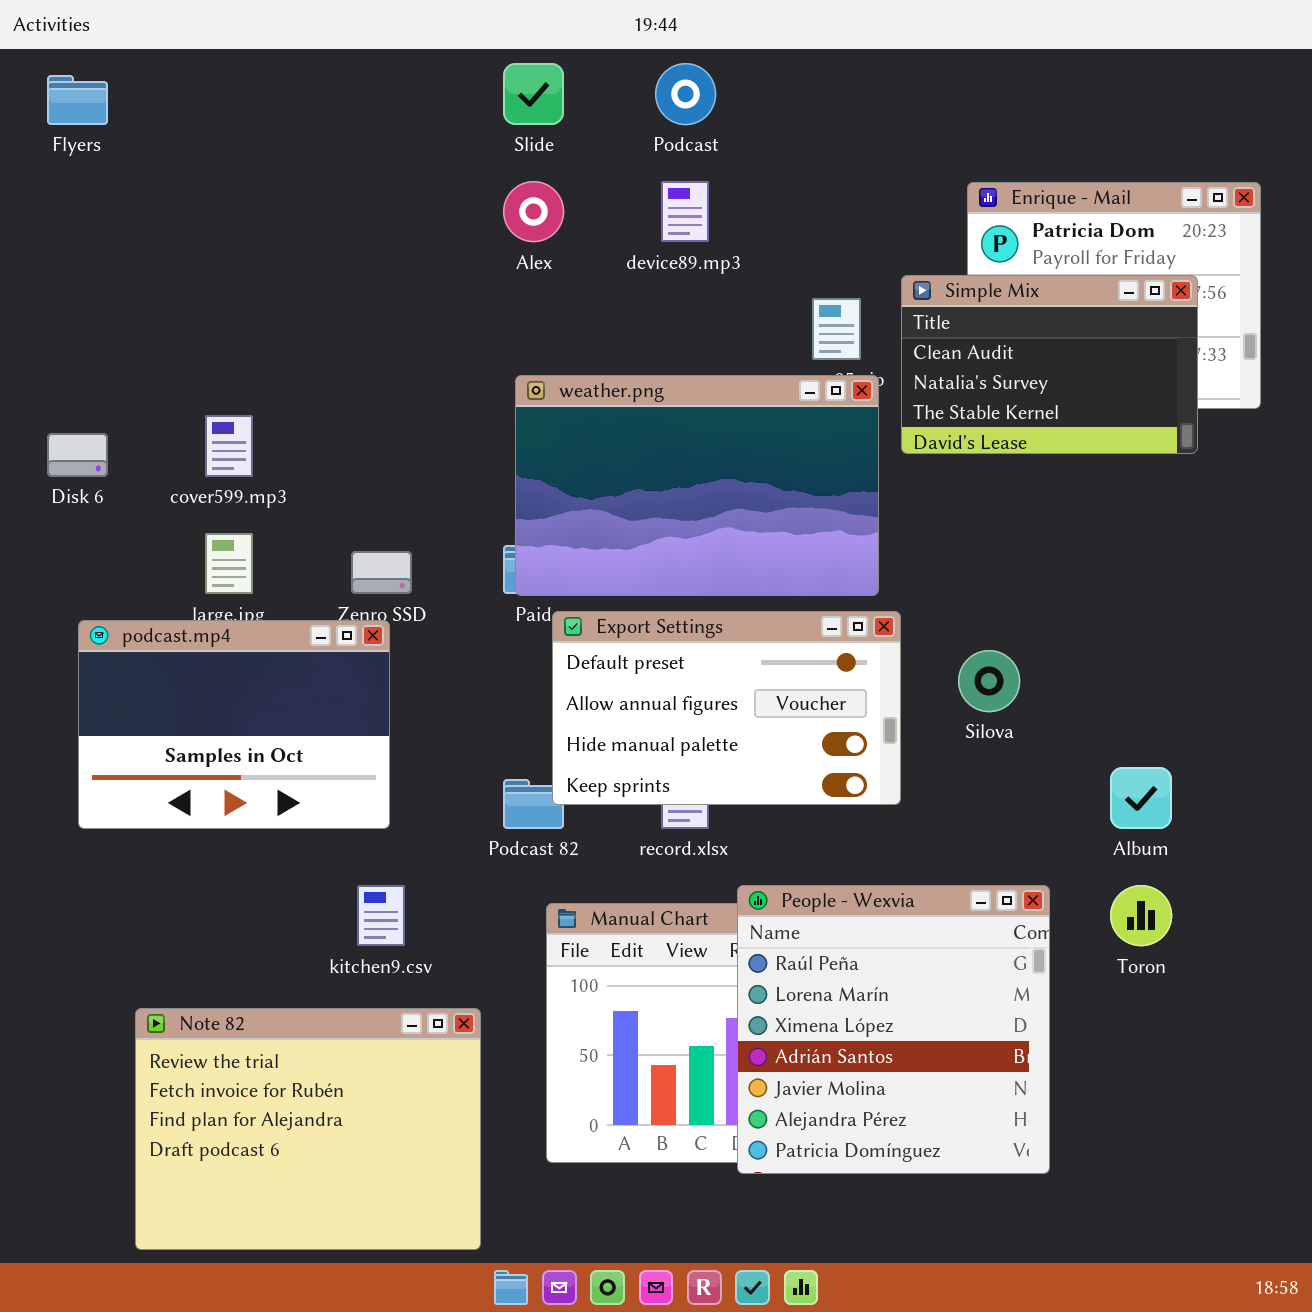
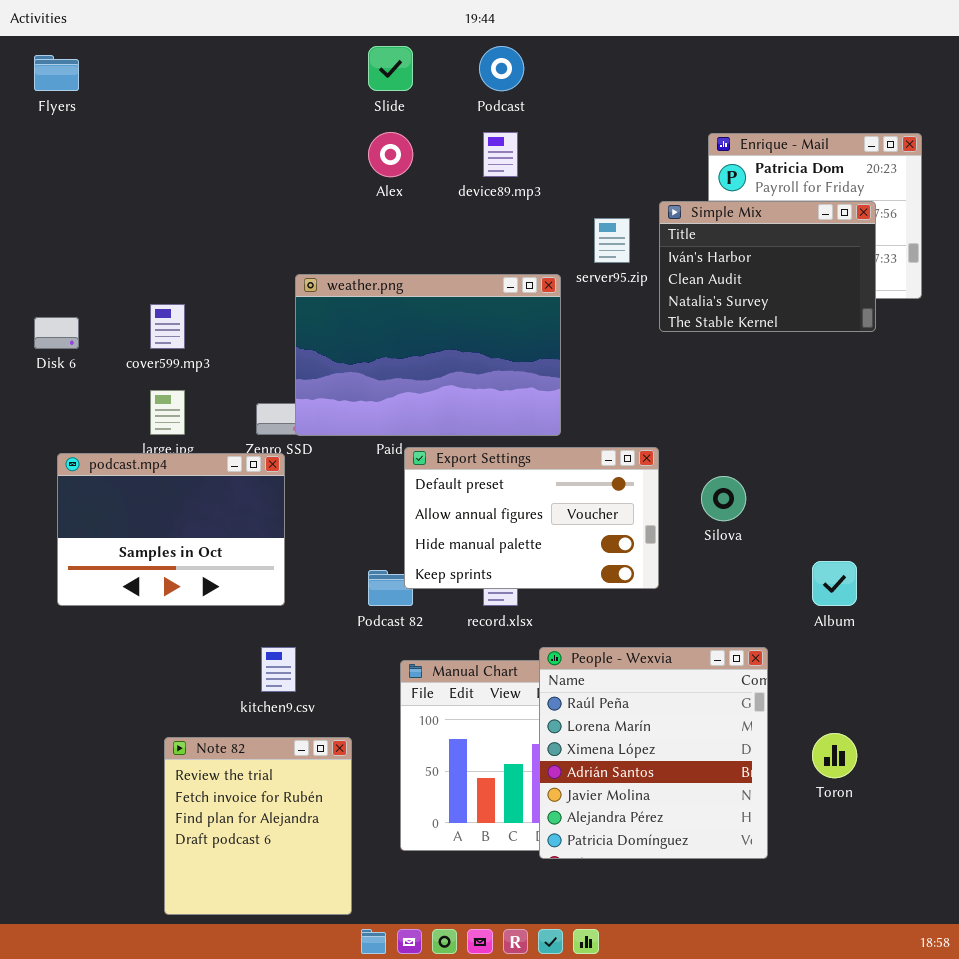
Simple Mix: [901,275,1198,454] -> [659,201,876,332], scrolled up 1 row
weather.png: [515,375,879,596] -> [295,274,561,436], moved
Toron: [1110,885,1172,946] -> [812,733,857,778], moved
Note 82: [135,1008,481,1250] -> [164,737,352,915], resized

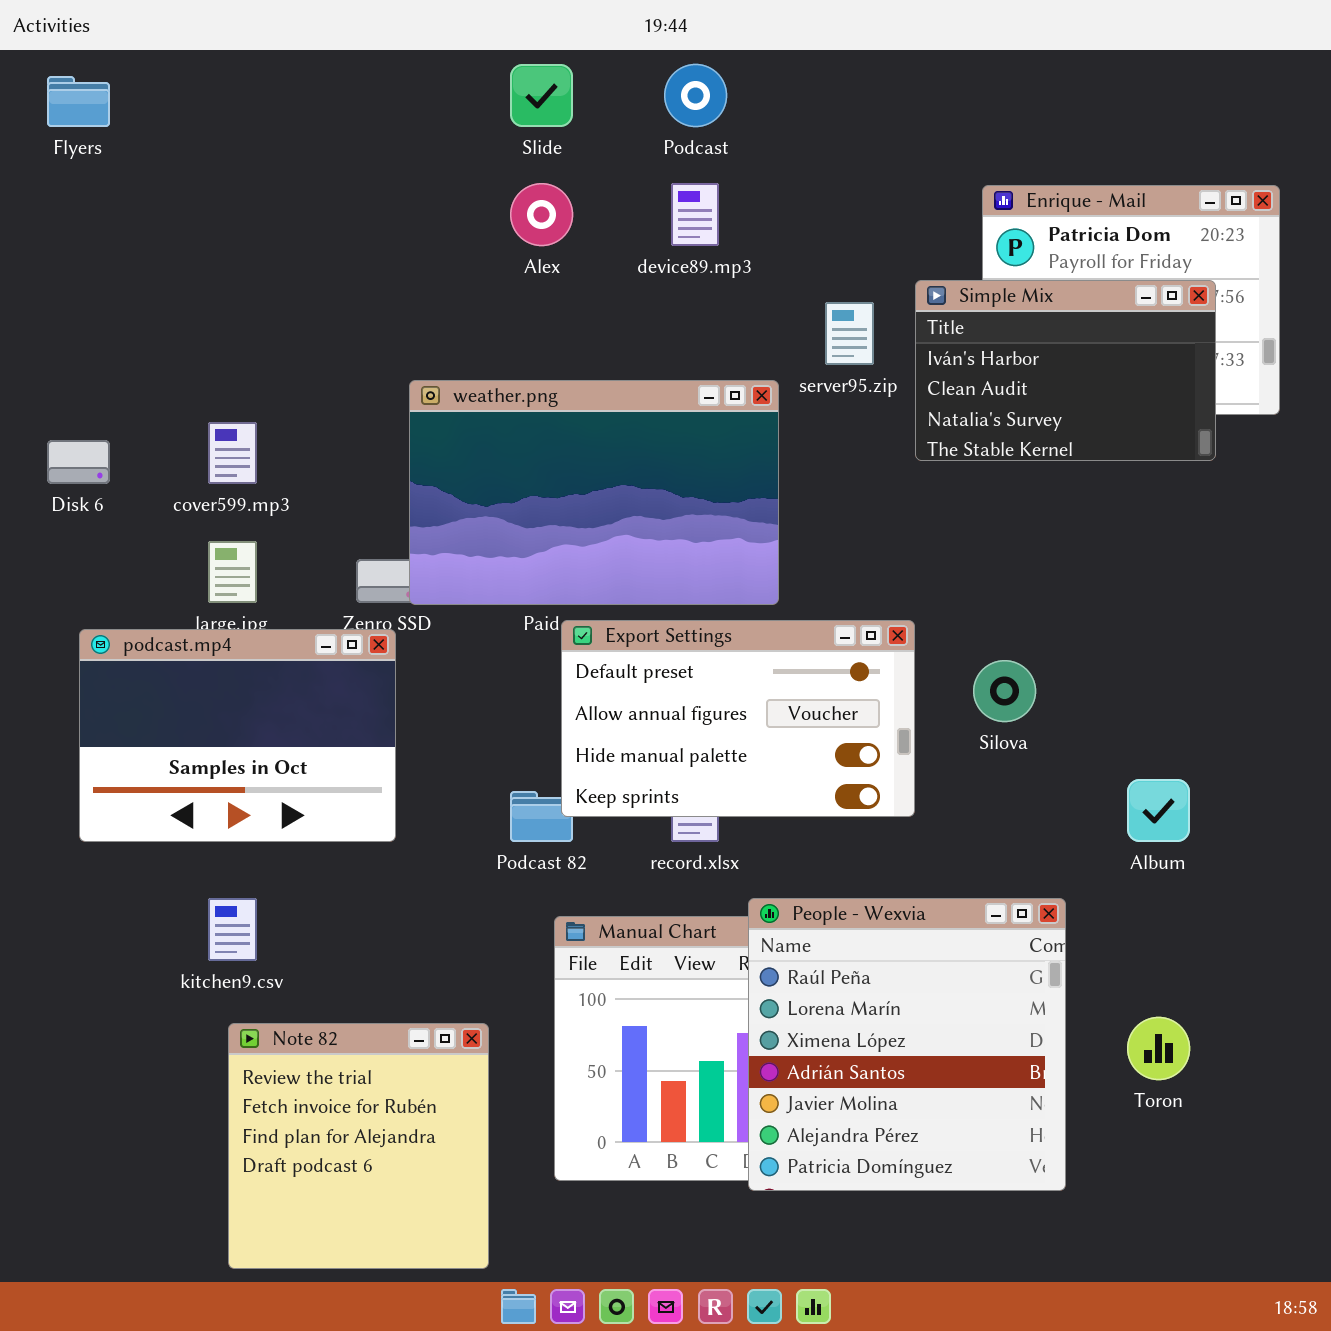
kitchen9.csv: [261,647,296,692] -> [208,898,257,961], moved

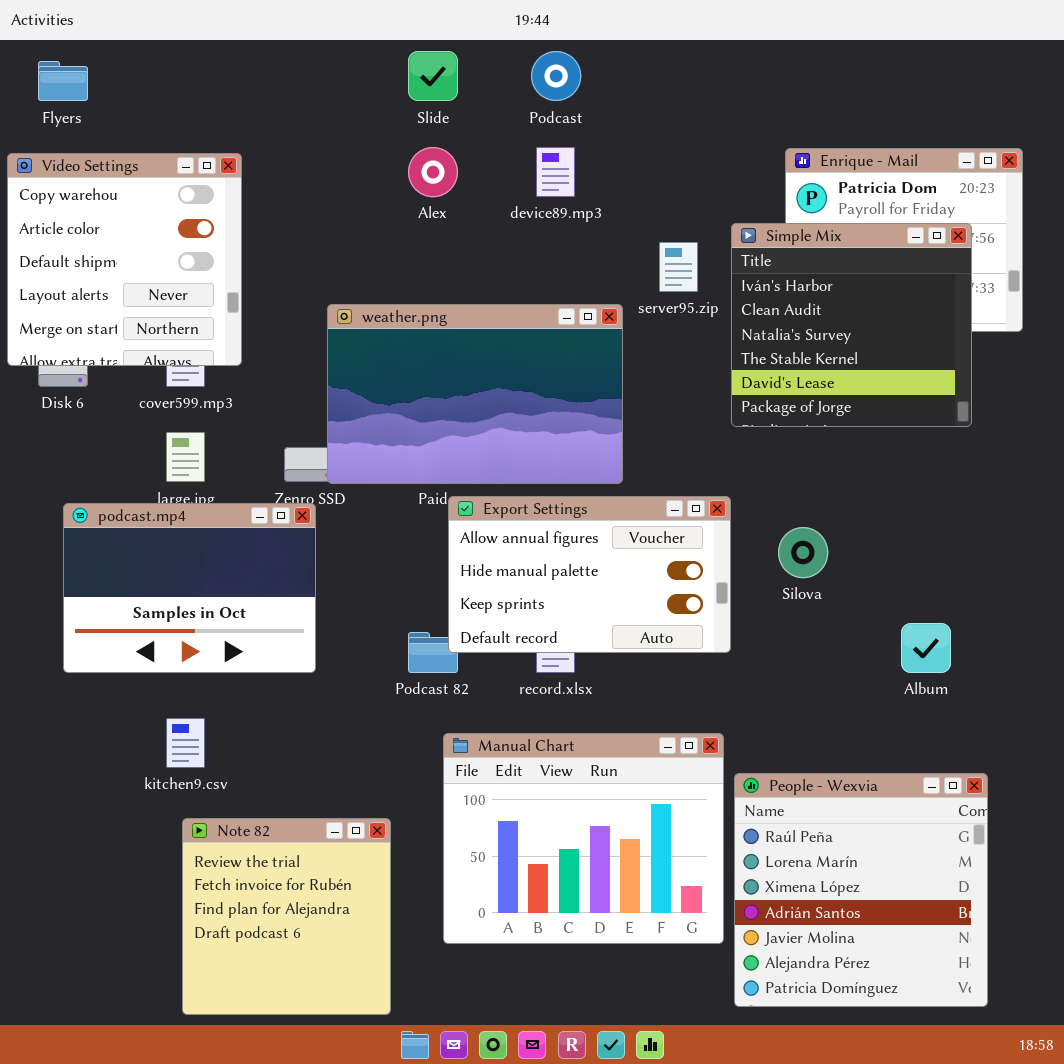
Video Settings: none -> [7,153,242,366], opened
Simple Mix: [915,280,1216,461] -> [731,223,972,427], resized
Export Settings: [561,620,915,817] -> [448,496,731,653], scrolled down 1 row
People - Wexvia: [748,898,1066,1191] -> [734,773,988,1007], moved

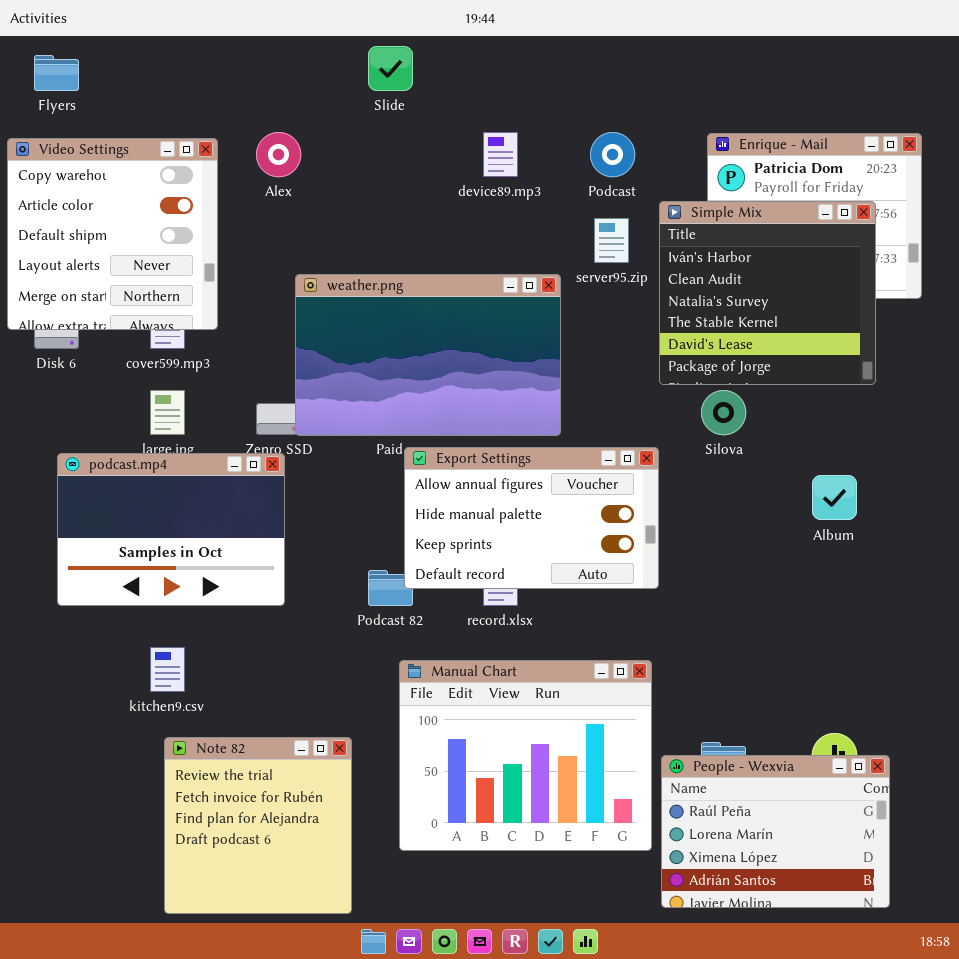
Podcast: [531,51,581,101] -> [590,132,635,177], moved
Alex: [408,147,458,197] -> [256,132,301,177], moved
Silova: [778,527,828,578] -> [701,390,746,435], moved
Album: [901,623,951,673] -> [812,475,857,520], moved
People - Wexvia: [734,773,988,1007] -> [661,755,890,908], resized

